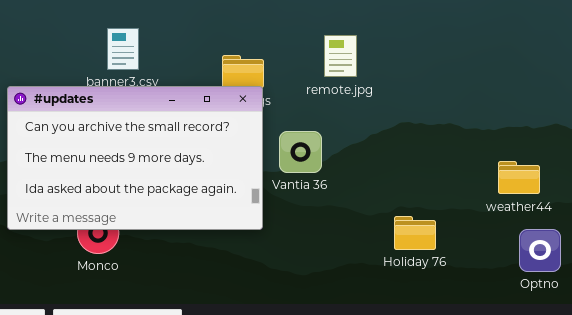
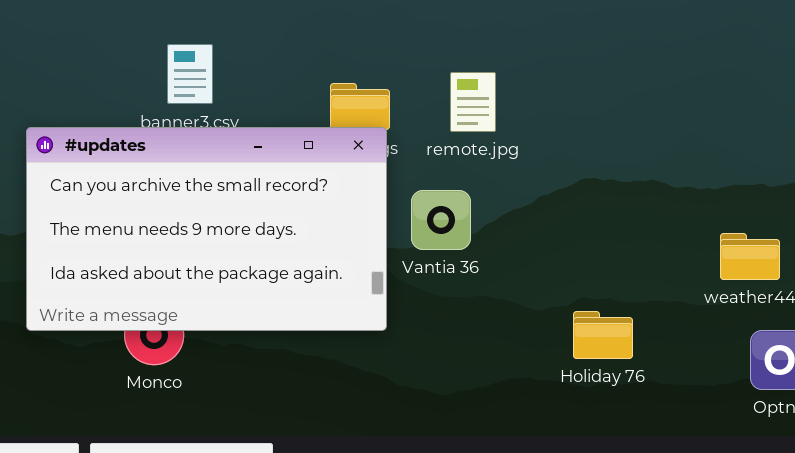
remote.jpg: [324,35,357,77] -> [450,72,496,132], moved

